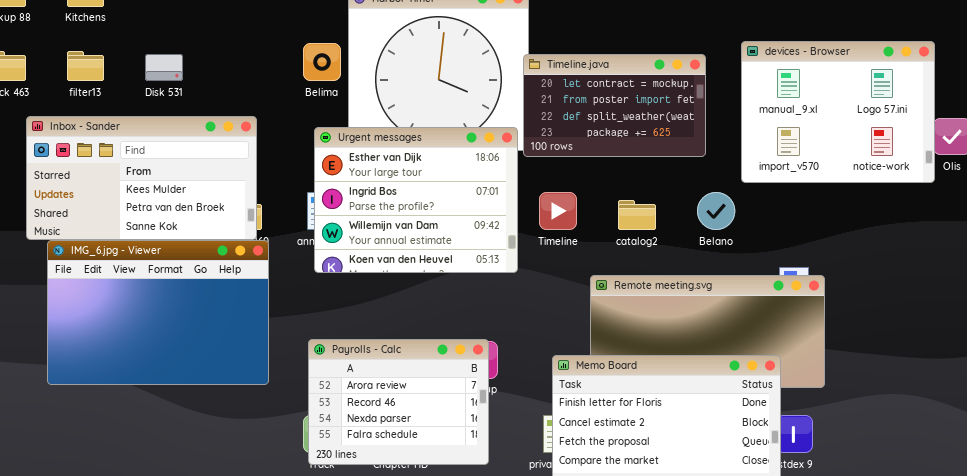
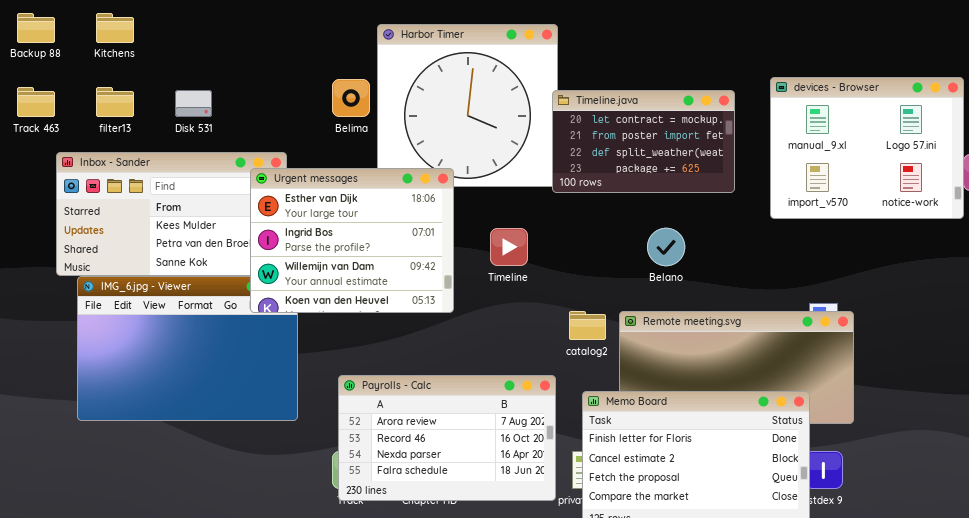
Urgent messages: [314,127,518,273] -> [250,168,454,313], moved
Timeline: [539,192,577,230] -> [490,228,528,266], moved
Belano: [697,192,735,230] -> [647,228,685,266], moved
catalog2: [618,200,656,230] -> [569,311,606,340], moved
Payrolls - Calc: [308,339,489,465] -> [338,375,556,501], resized

